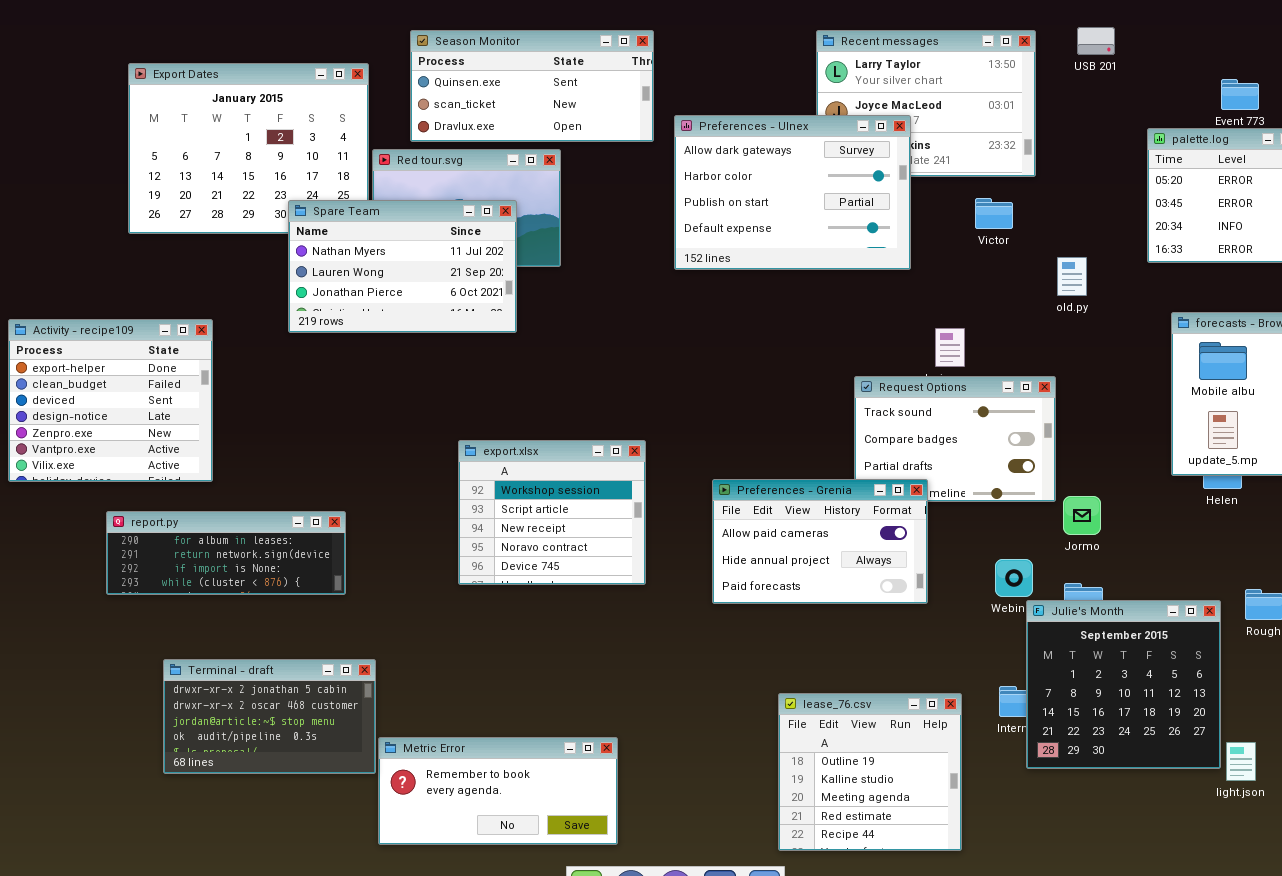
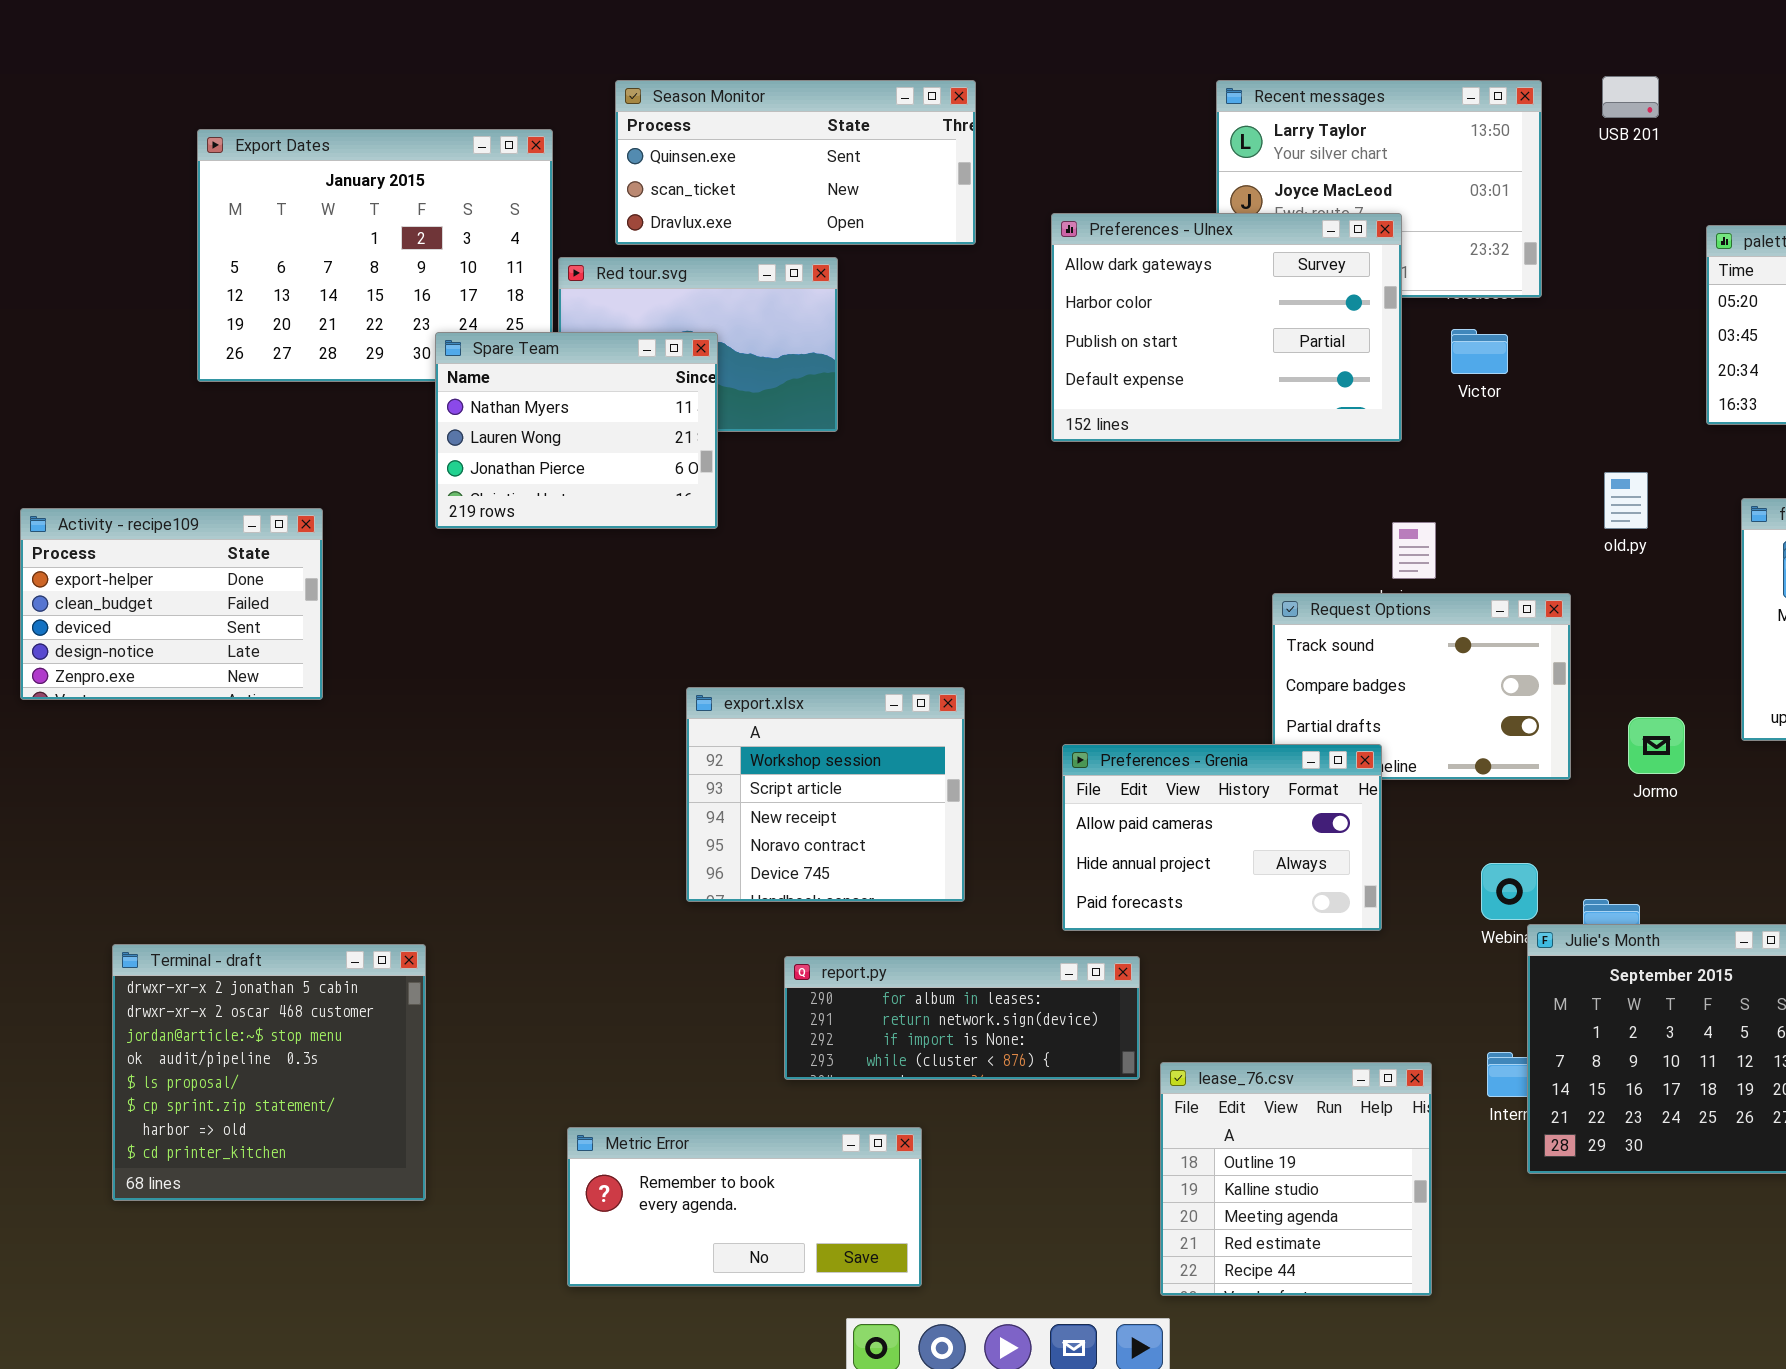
Preferences - Ulnex: [674,115,911,270] -> [1051,213,1402,442], moved
Spare Team: [288,200,517,333] -> [435,332,718,529], resized
old.py: [1057,257,1087,296] -> [1604,472,1648,529], moved
Activity - recipe109: [8,319,213,482] -> [20,508,323,700], resized
Jormo: [1063,496,1101,535] -> [1628,717,1685,774], moved
report.py: [106,511,346,595] -> [784,956,1140,1080], moved
Terminal - draft: [163,659,376,774] -> [112,944,426,1201], moved, resized

